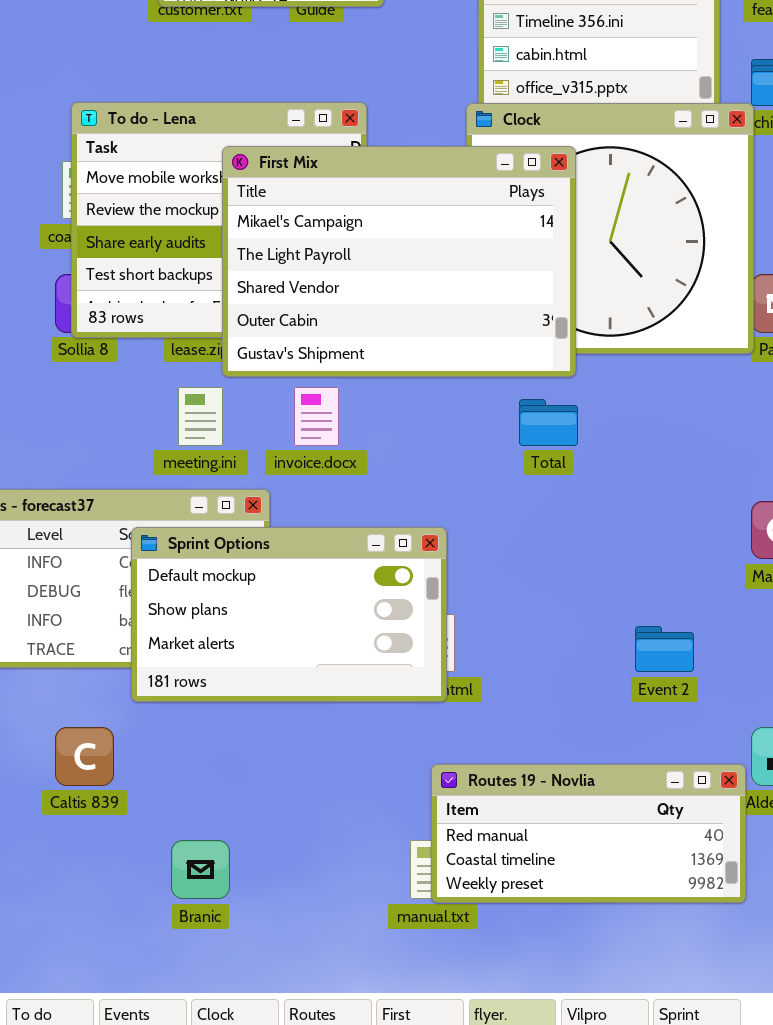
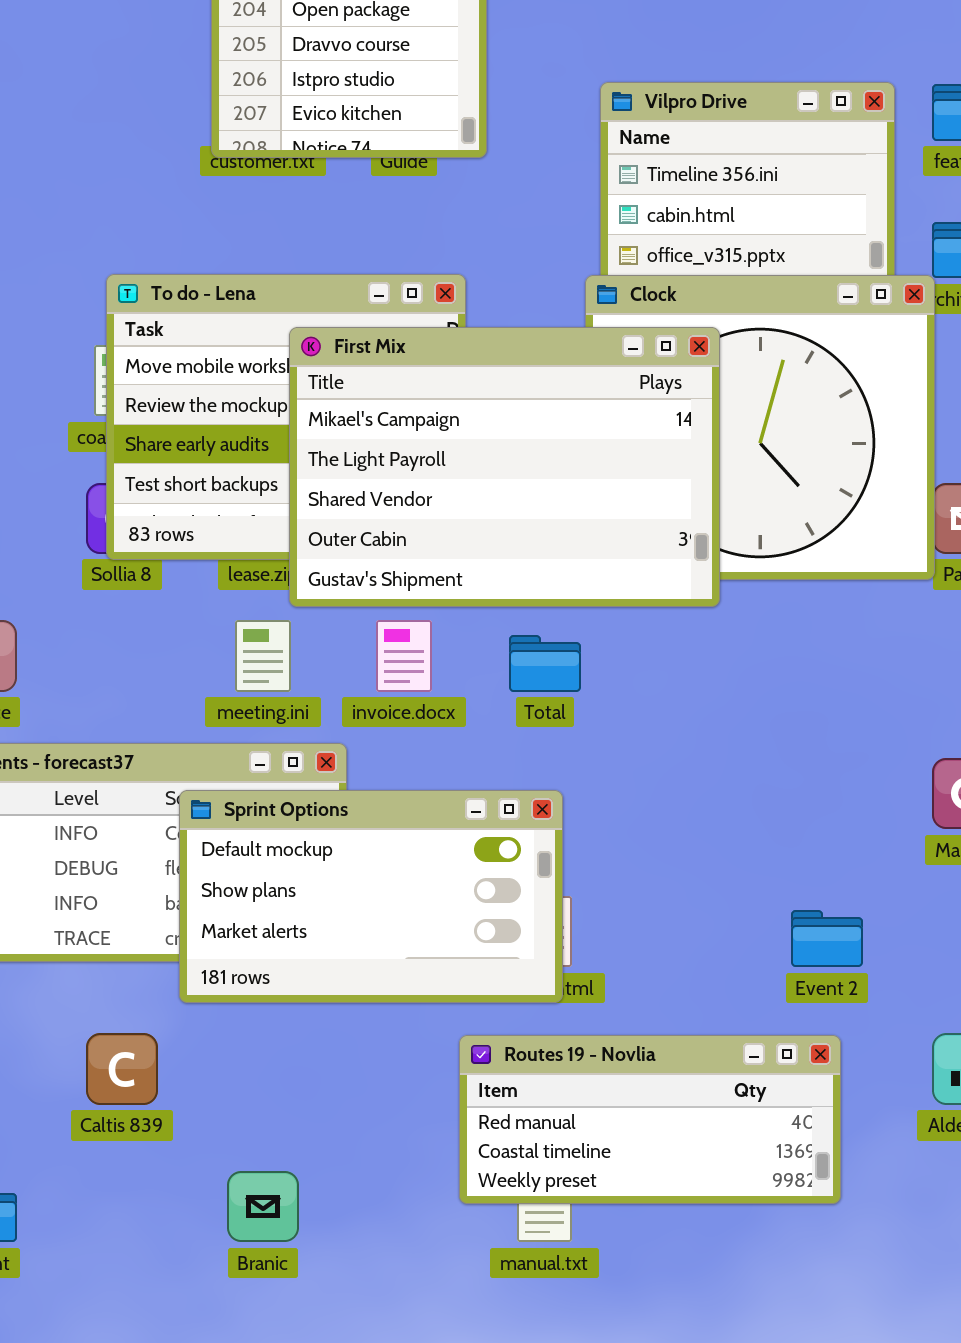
Total: [519,399,578,446] -> [509,635,581,692], moved
Routes 19 - Novlia: [431,764,746,903] -> [459,1035,841,1204], moved

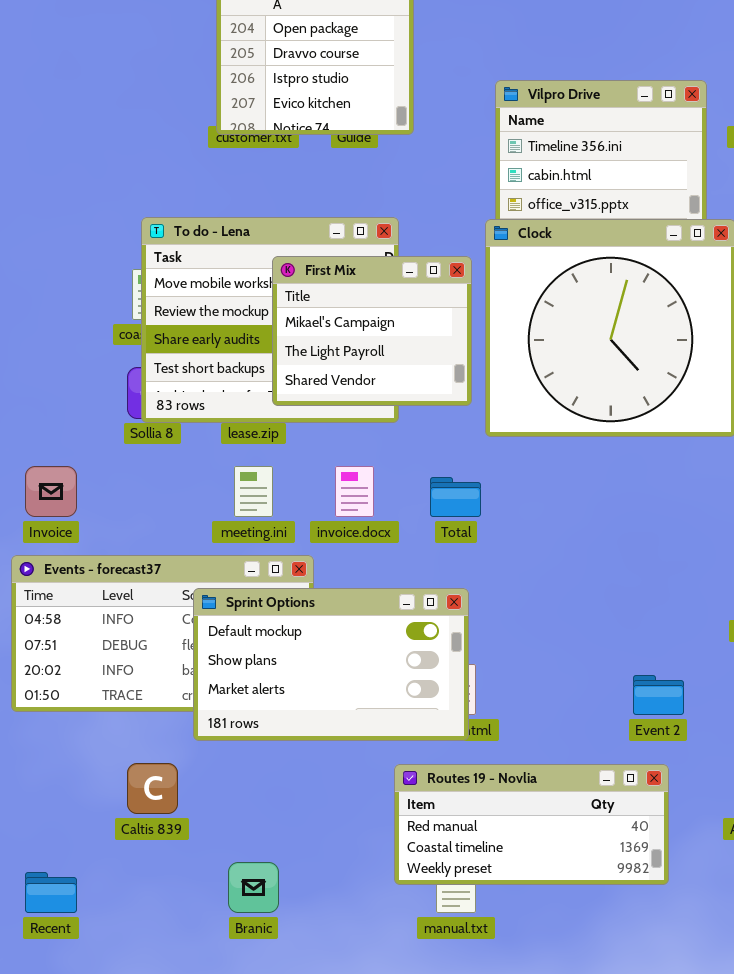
First Mix: [289,327,720,607] -> [272,256,472,406], resized

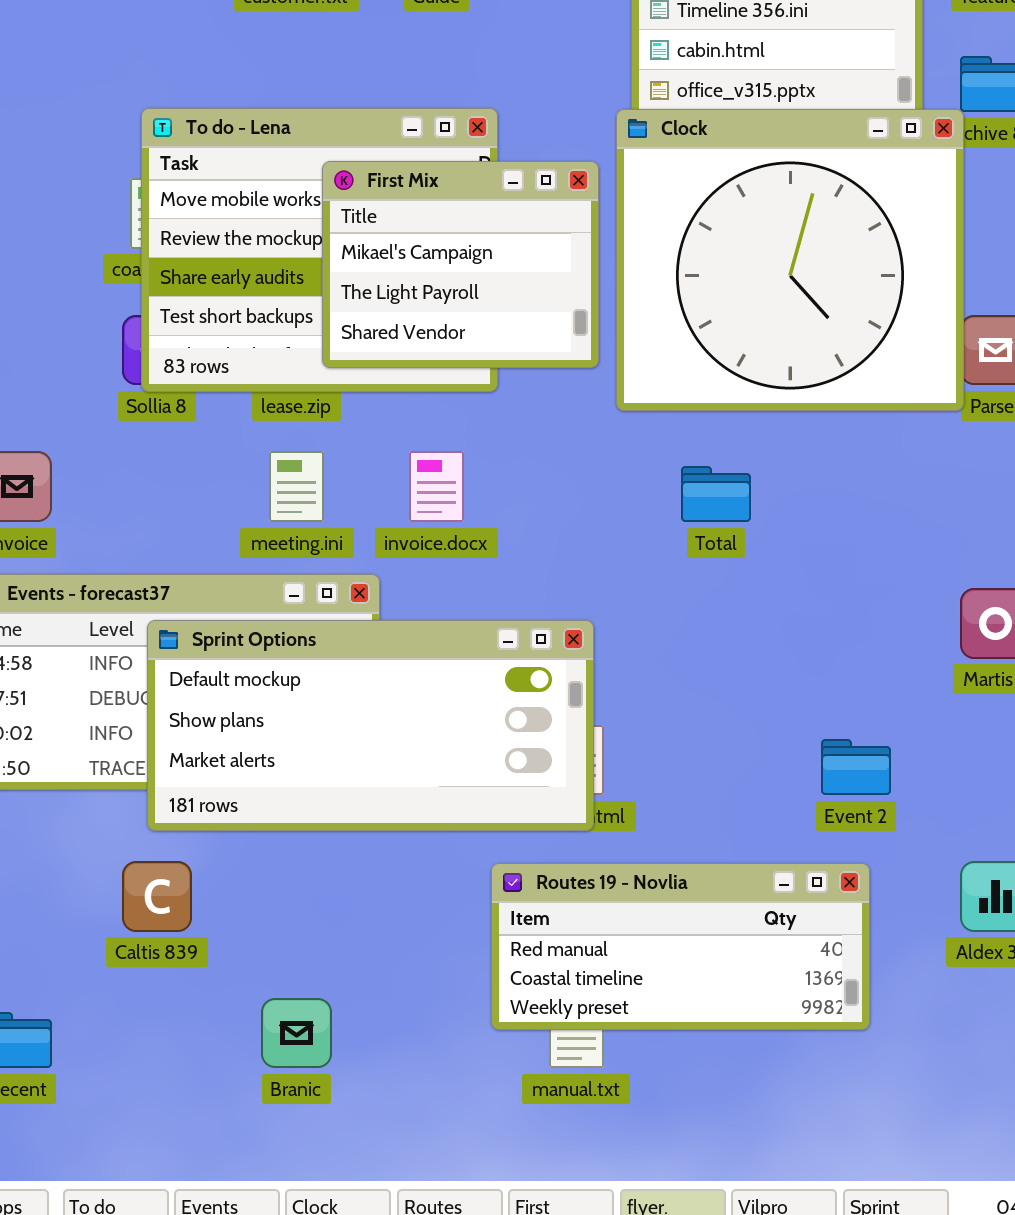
Total: [430,477,481,517] -> [681,466,751,522], moved
Sprint Options: [193,588,469,741] -> [147,620,594,831], resized

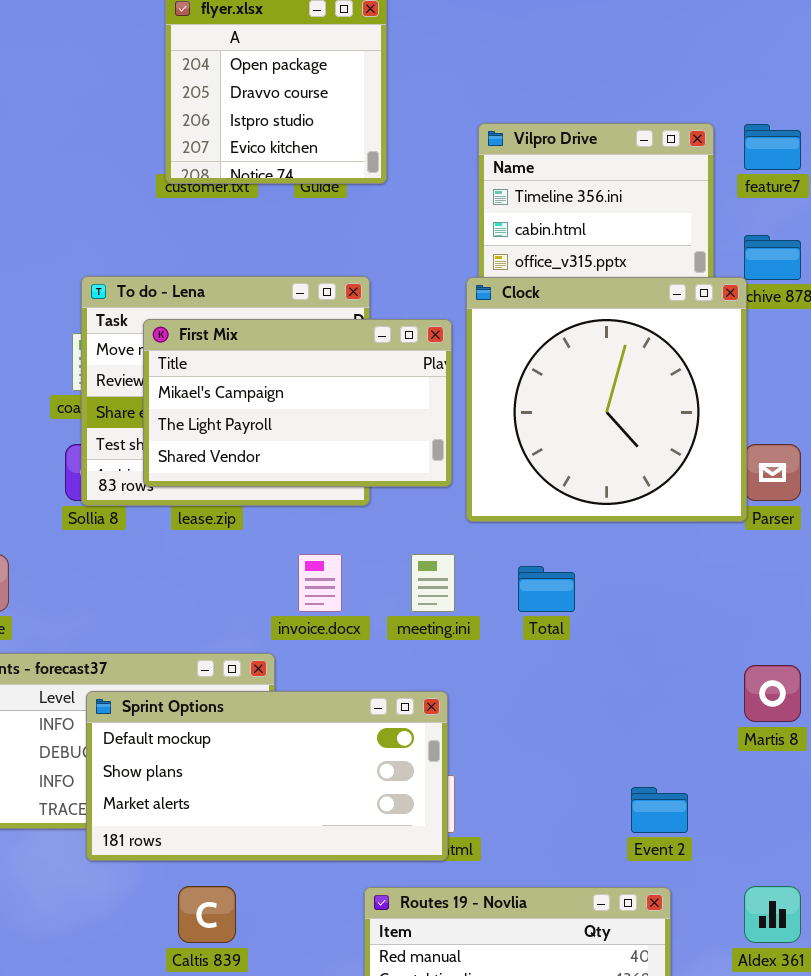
First Mix: [322,161,599,368] -> [143,319,452,487], resized
meeting.ini: [269,451,324,522] -> [411,554,455,612], moved
Caltis 839: [122,861,192,932] -> [178,886,236,943], moved

